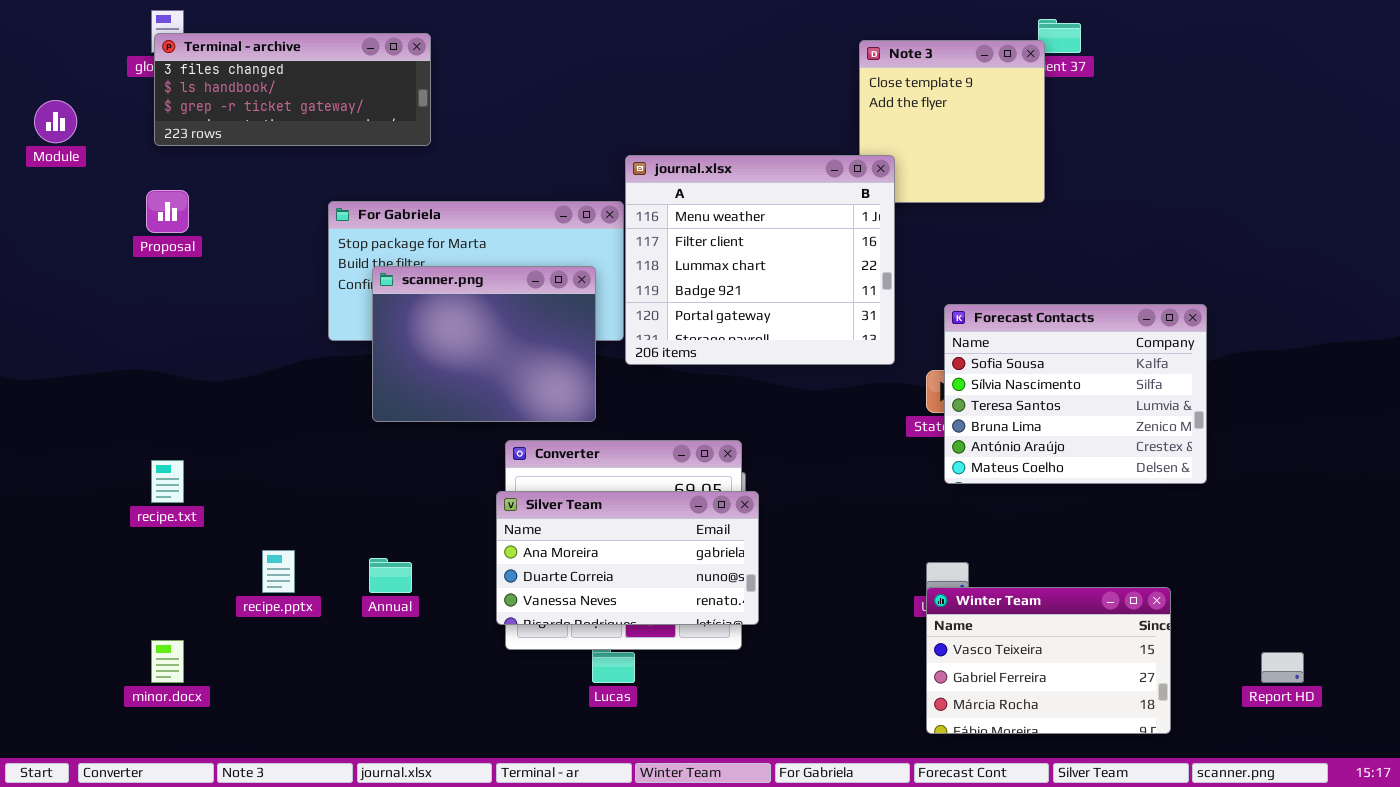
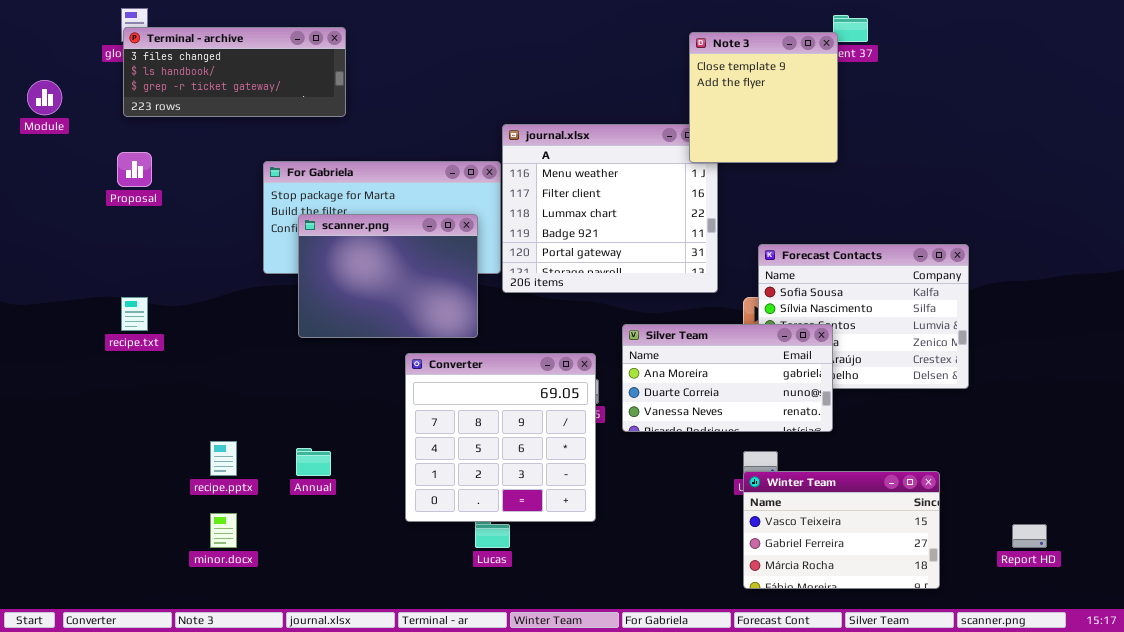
Note 3: [859,40,1045,203] -> [689,32,838,163], raised
recipe.txt: [151,460,184,503] -> [121,297,148,331], moved
Silver Team: [496,491,759,625] -> [622,324,833,432], moved
minor.docx: [151,640,184,683] -> [210,513,237,548], moved

